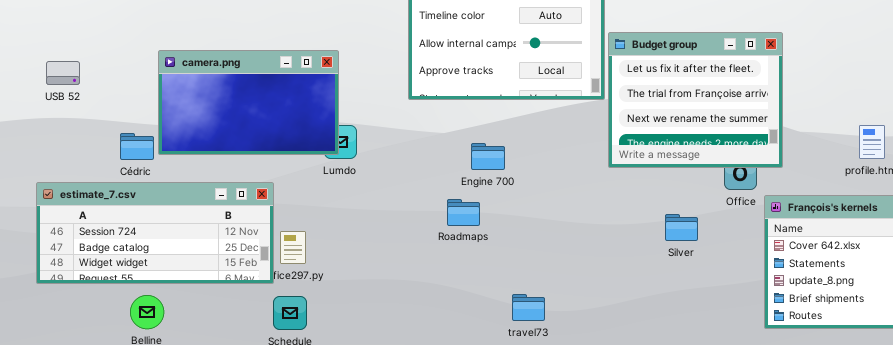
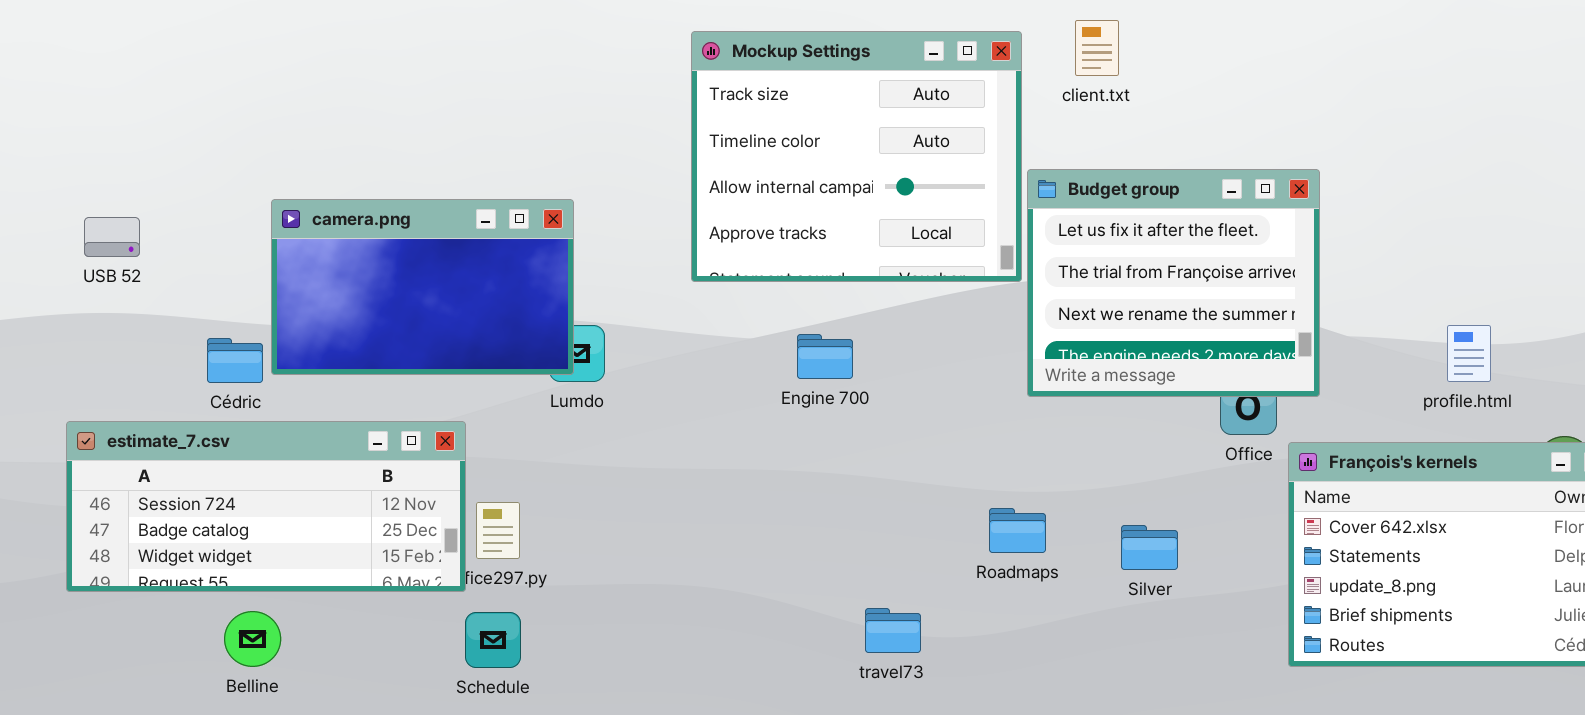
Engine 700: [471,143,505,170] -> [797,334,853,379], moved
Roadmaps: [447,199,480,226] -> [989,508,1046,553], moved
Silver: [665,214,698,241] -> [1121,525,1178,570], moved

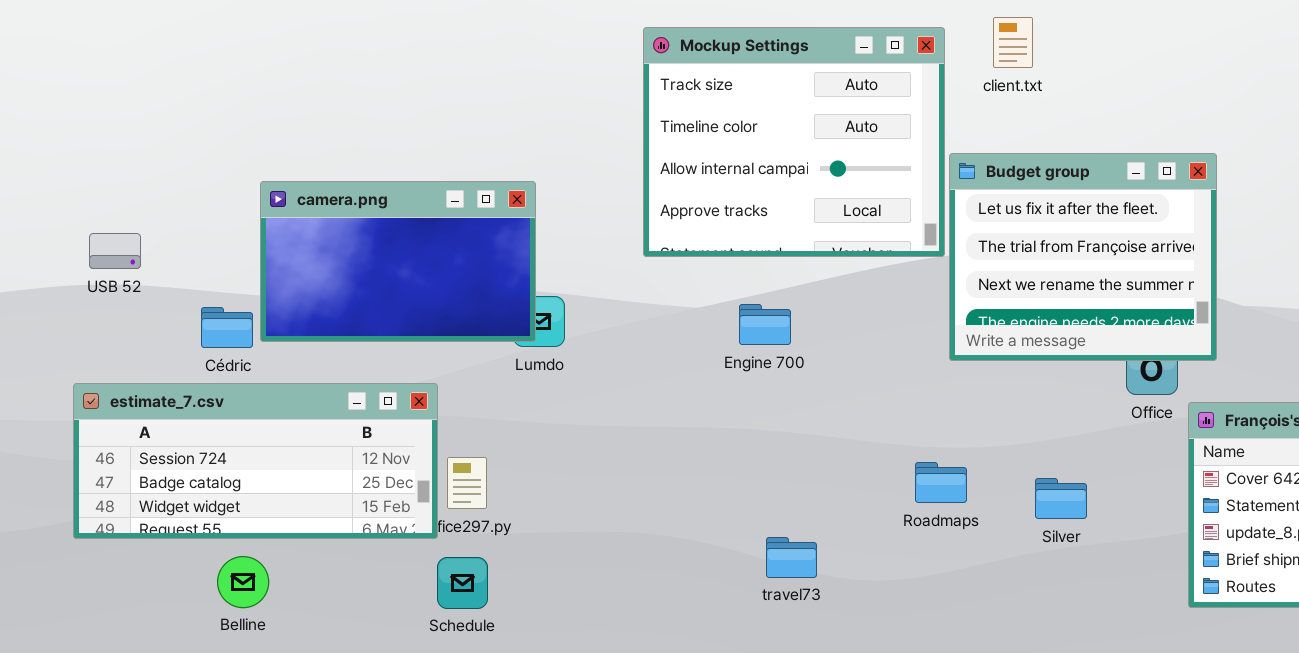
USB 52: [84,217,140,257] -> [89,233,141,269], moved
travel73: [865,608,921,653] -> [766,537,817,578], moved

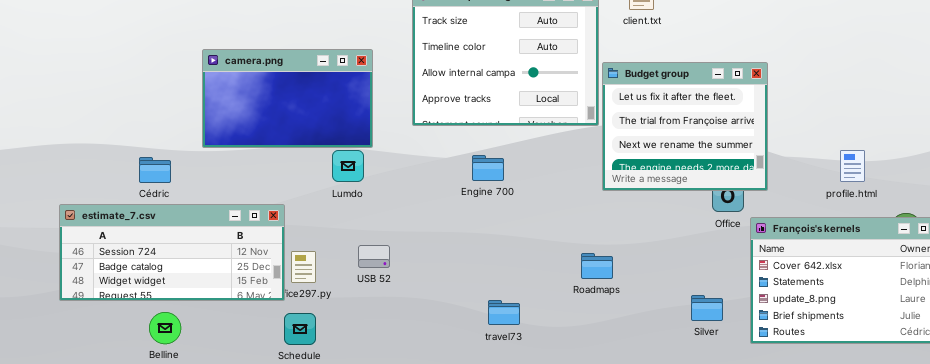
camera.png: [260,181,536,342] -> [202,49,373,148], moved
USB 52: [89,233,141,269] -> [358,245,390,268], moved
Silver: [1035,478,1087,519] -> [691,295,723,321], moved

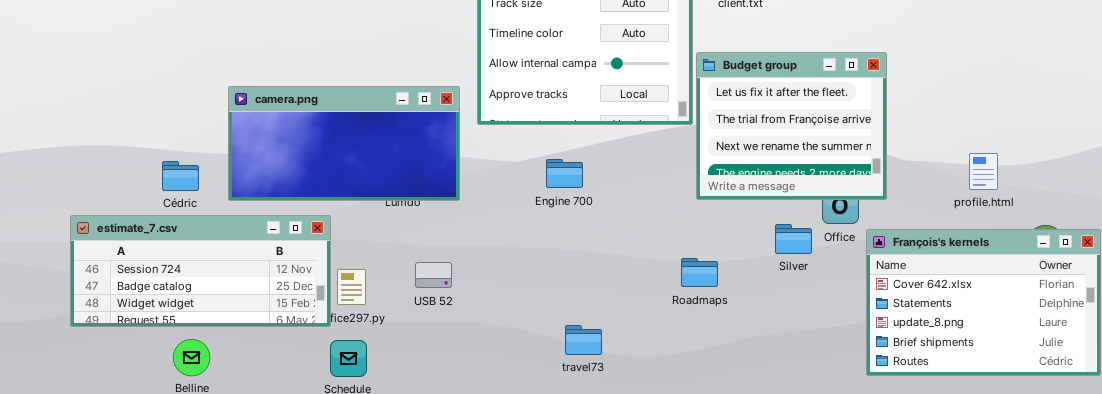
camera.png: [202,49,373,148] -> [228,86,460,201], moved, resized
Roadmaps: [581,253,613,279] -> [681,258,718,287], moved
Silver: [691,295,723,321] -> [775,224,812,254], moved

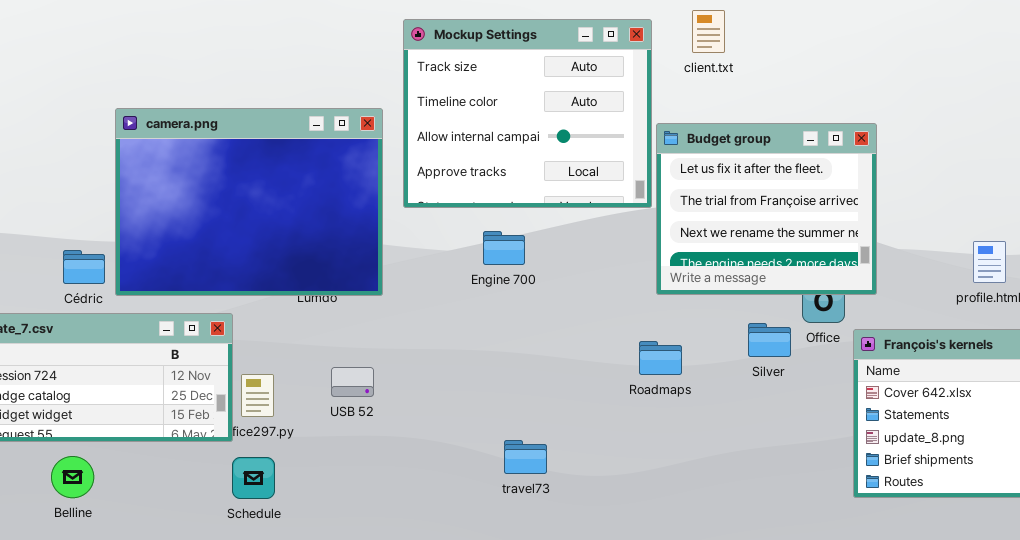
camera.png: [228,86,460,201] -> [115,108,383,296], resized
Engine 700: [546,159,583,188] -> [483,231,525,265], moved
Cédric: [162,161,199,191] -> [63,250,105,284], moved
Roadmaps: [681,258,718,287] -> [639,341,682,375], moved

